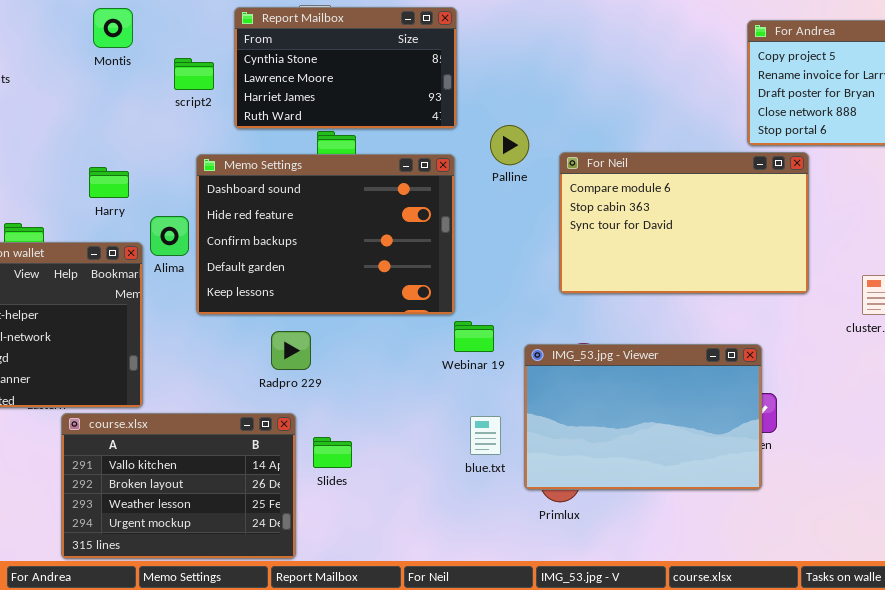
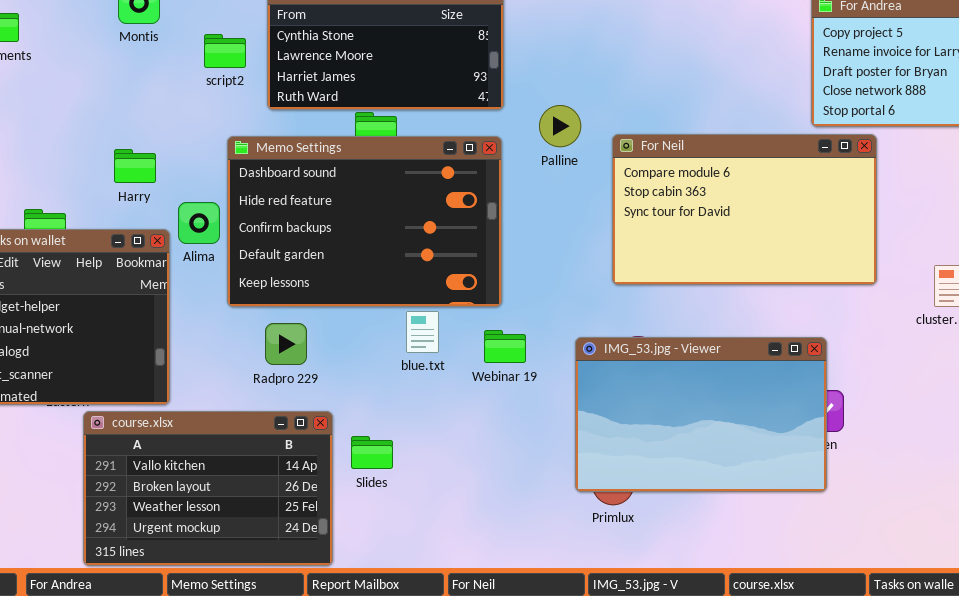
Webinar 19: [454,321,494,352] -> [484,330,526,363], moved
Radpro 229: [271,331,311,370] -> [265,323,307,365], moved
blue.txt: [470,416,501,455] -> [406,311,439,353], moved

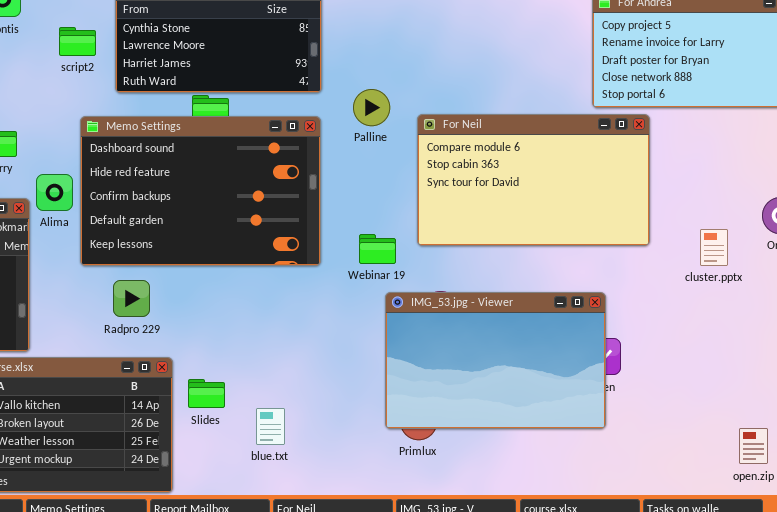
blue.txt: [406,311,439,353] -> [256,408,285,445], moved
Webinar 19: [484,330,526,363] -> [359,234,396,264], moved

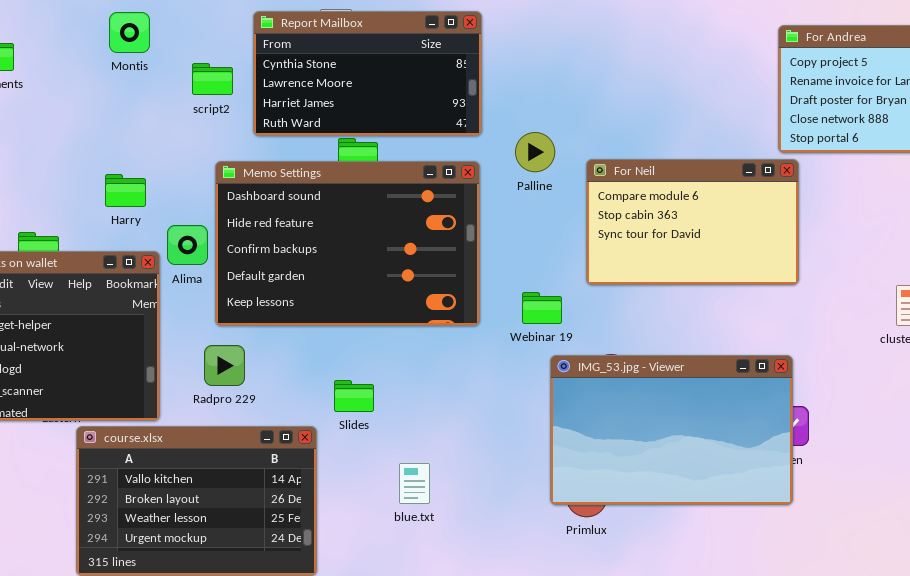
For Neil: [417,114,650,246] -> [586,159,799,285], resized
Radpro 229: [113,280,150,317] -> [204,345,245,386], moved
Slides: [188,379,225,408] -> [334,380,374,412], moved
blue.txt: [256,408,285,445] -> [399,463,430,504], moved

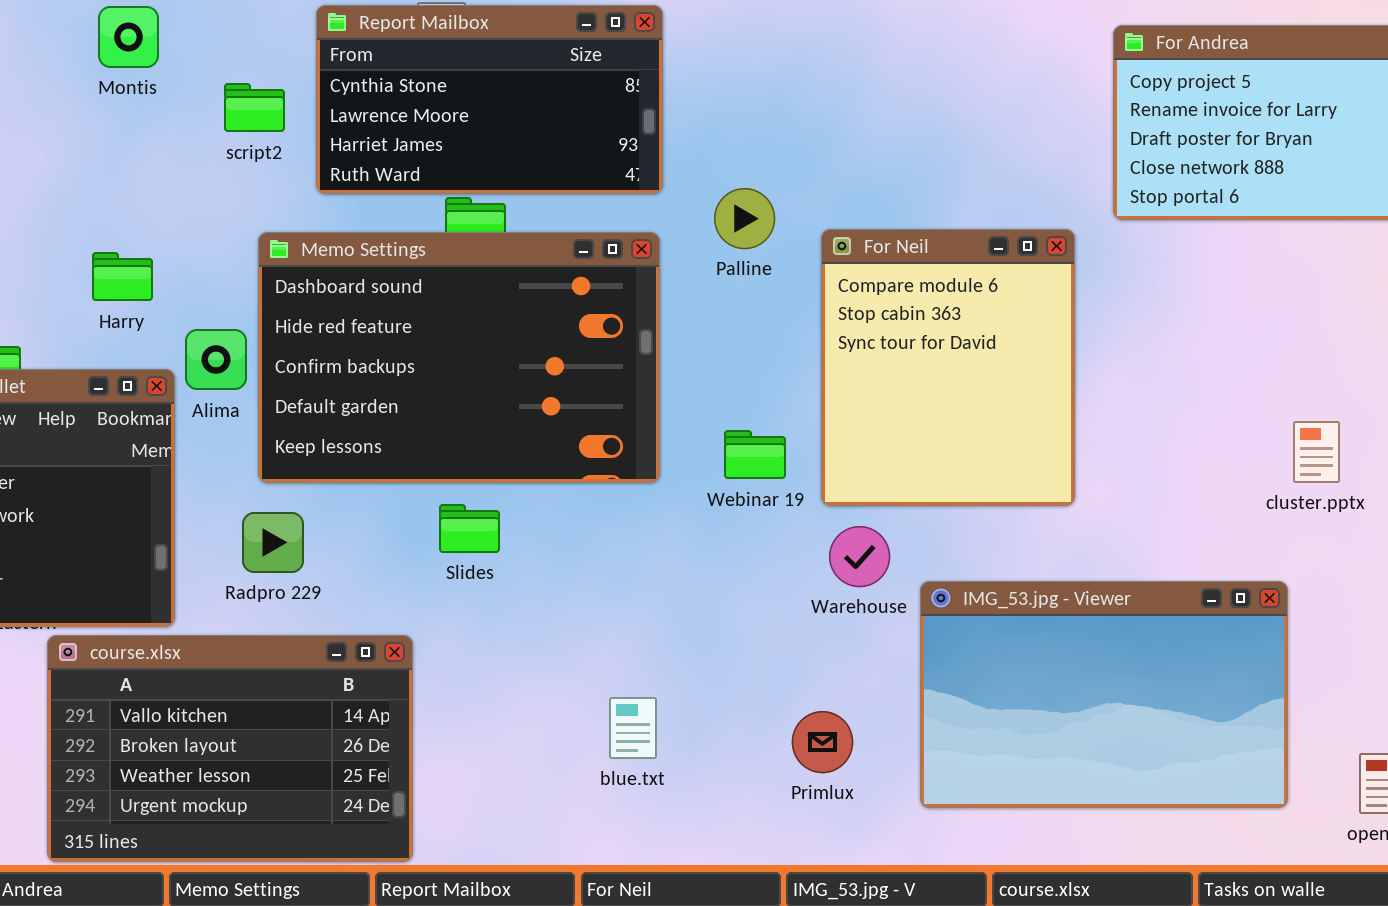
For Neil: [586,159,799,285] -> [821,229,1075,506], resized
IMG_53.jpg - Viewer: [550,355,793,505] -> [920,581,1288,808], moved
Slides: [334,380,374,412] -> [439,504,500,553], moved
blue.txt: [399,463,430,504] -> [609,697,657,759], moved

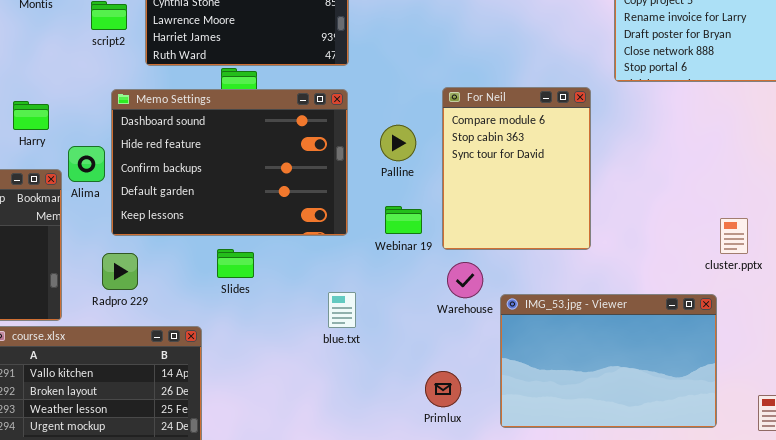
Palline: [714,188,775,249] -> [380,125,416,161], moved
cluster.pptx: [1293,421,1340,483] -> [720,218,748,254], moved
blue.txt: [609,697,657,759] -> [328,292,356,328], moved

